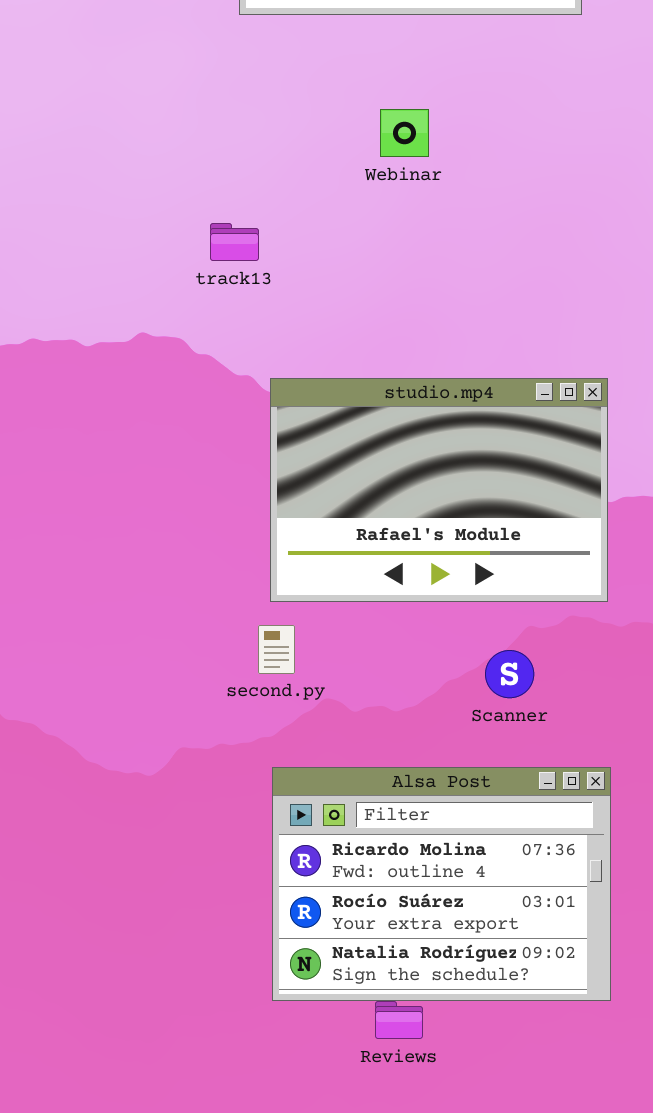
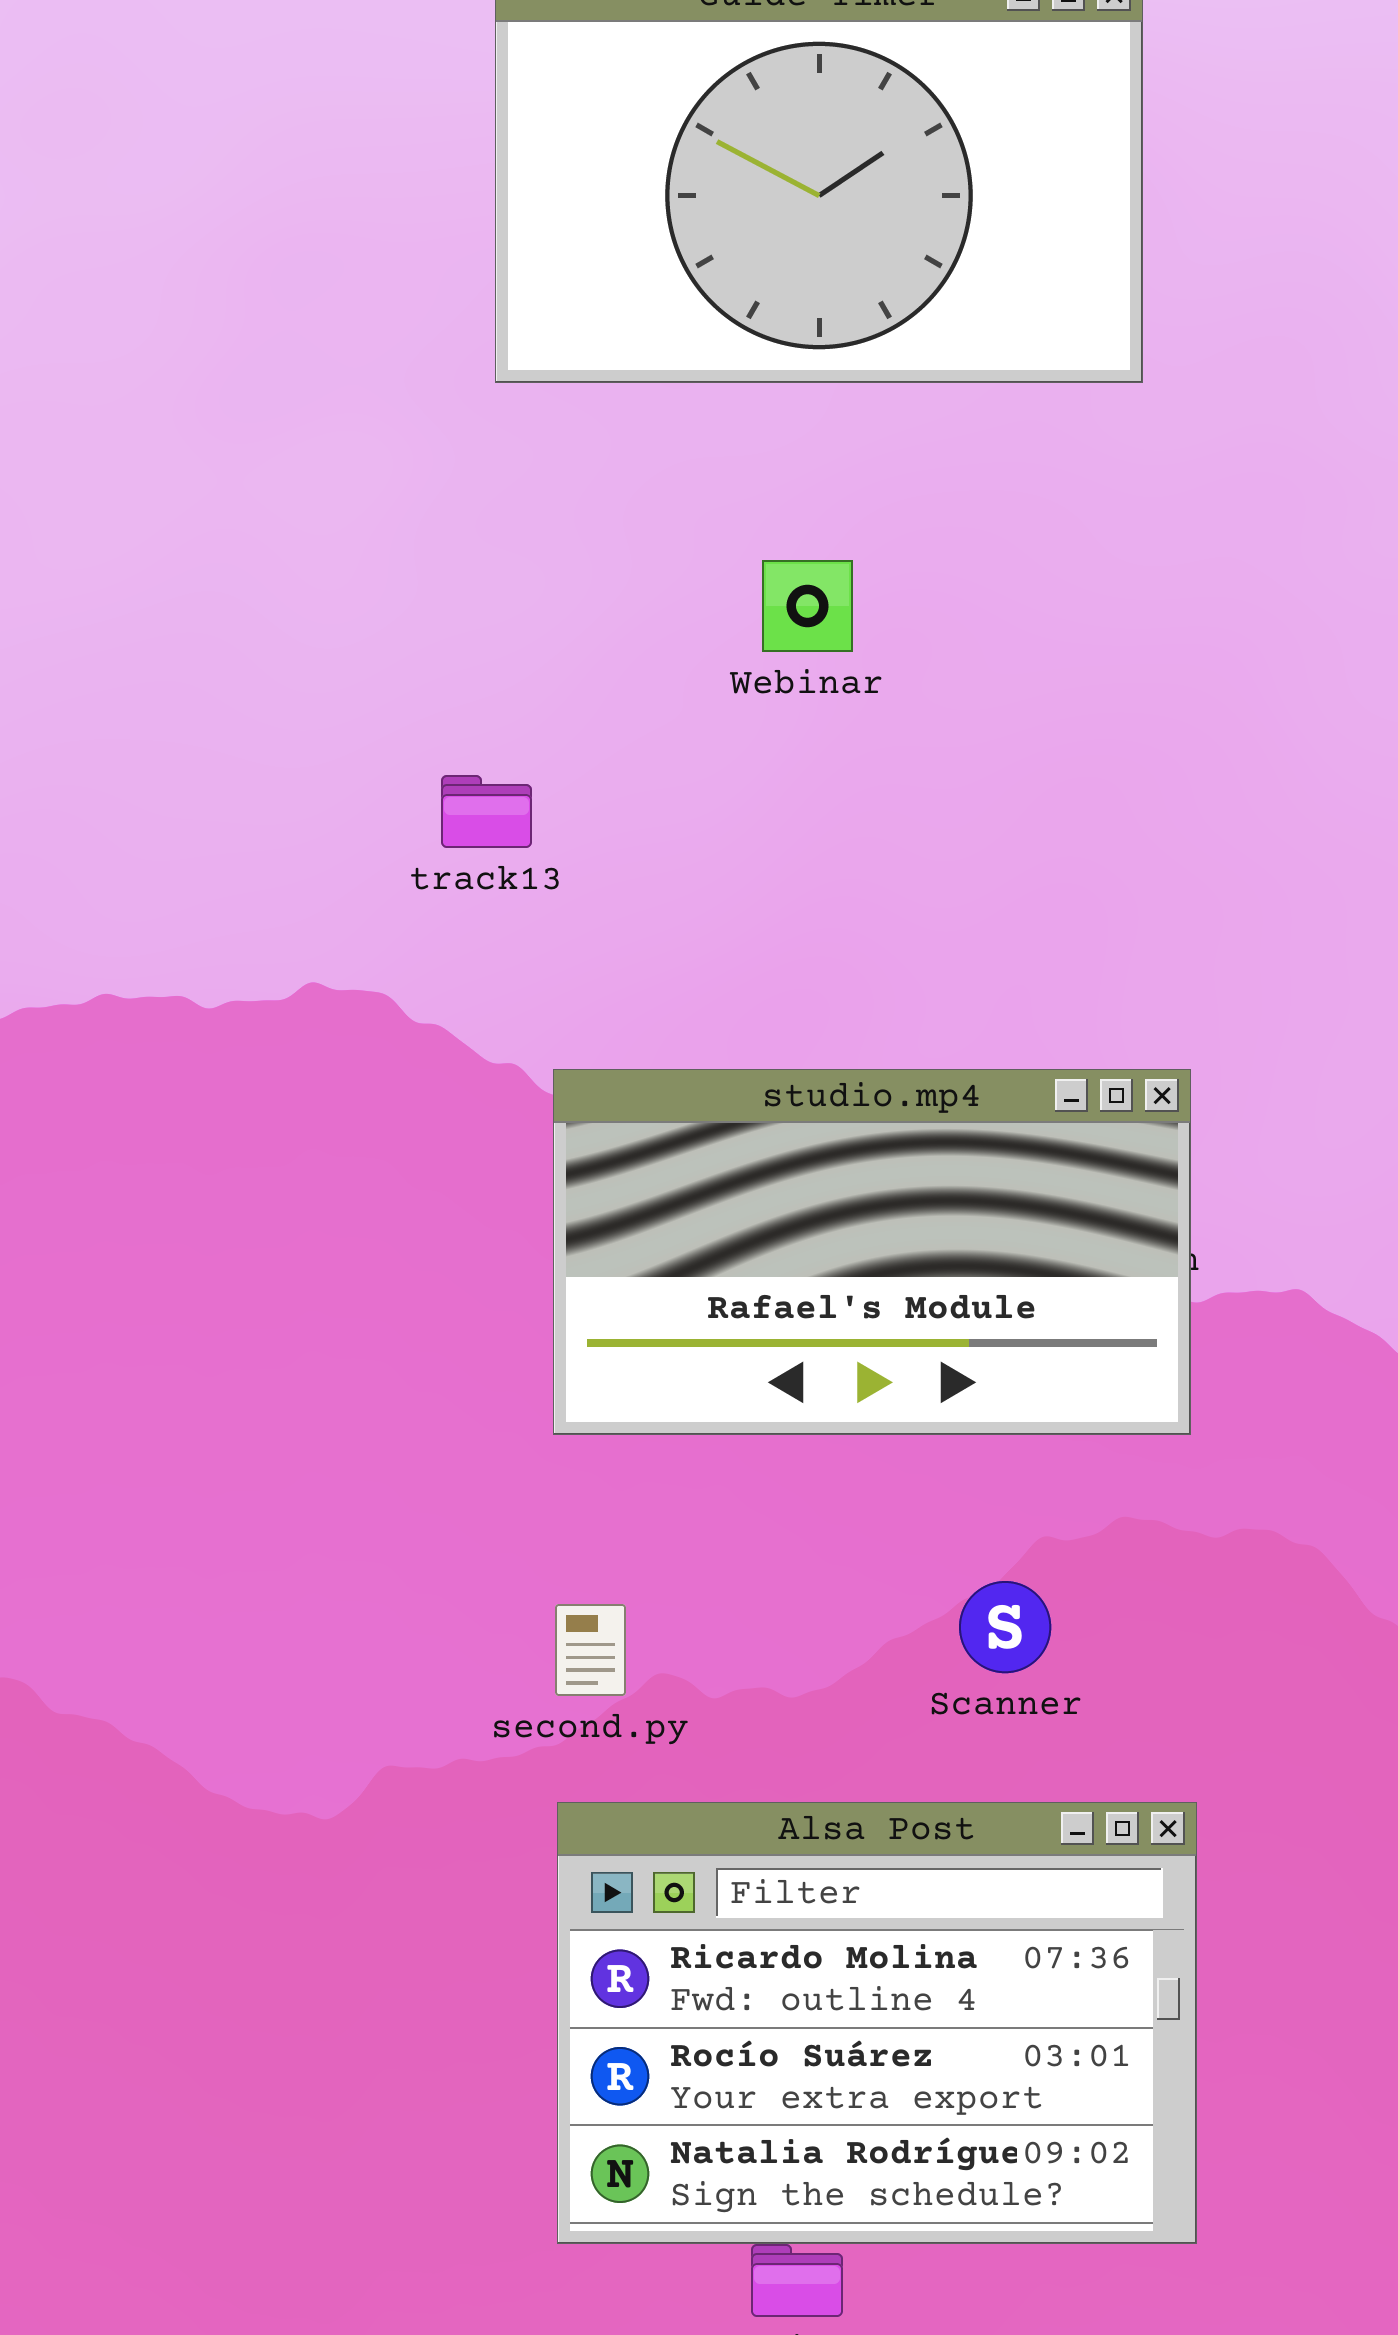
studio.mp4: [270,378,608,602] -> [553,1069,1191,1435], resized
second.py: [258,625,295,674] -> [555,1604,626,1696], moved

